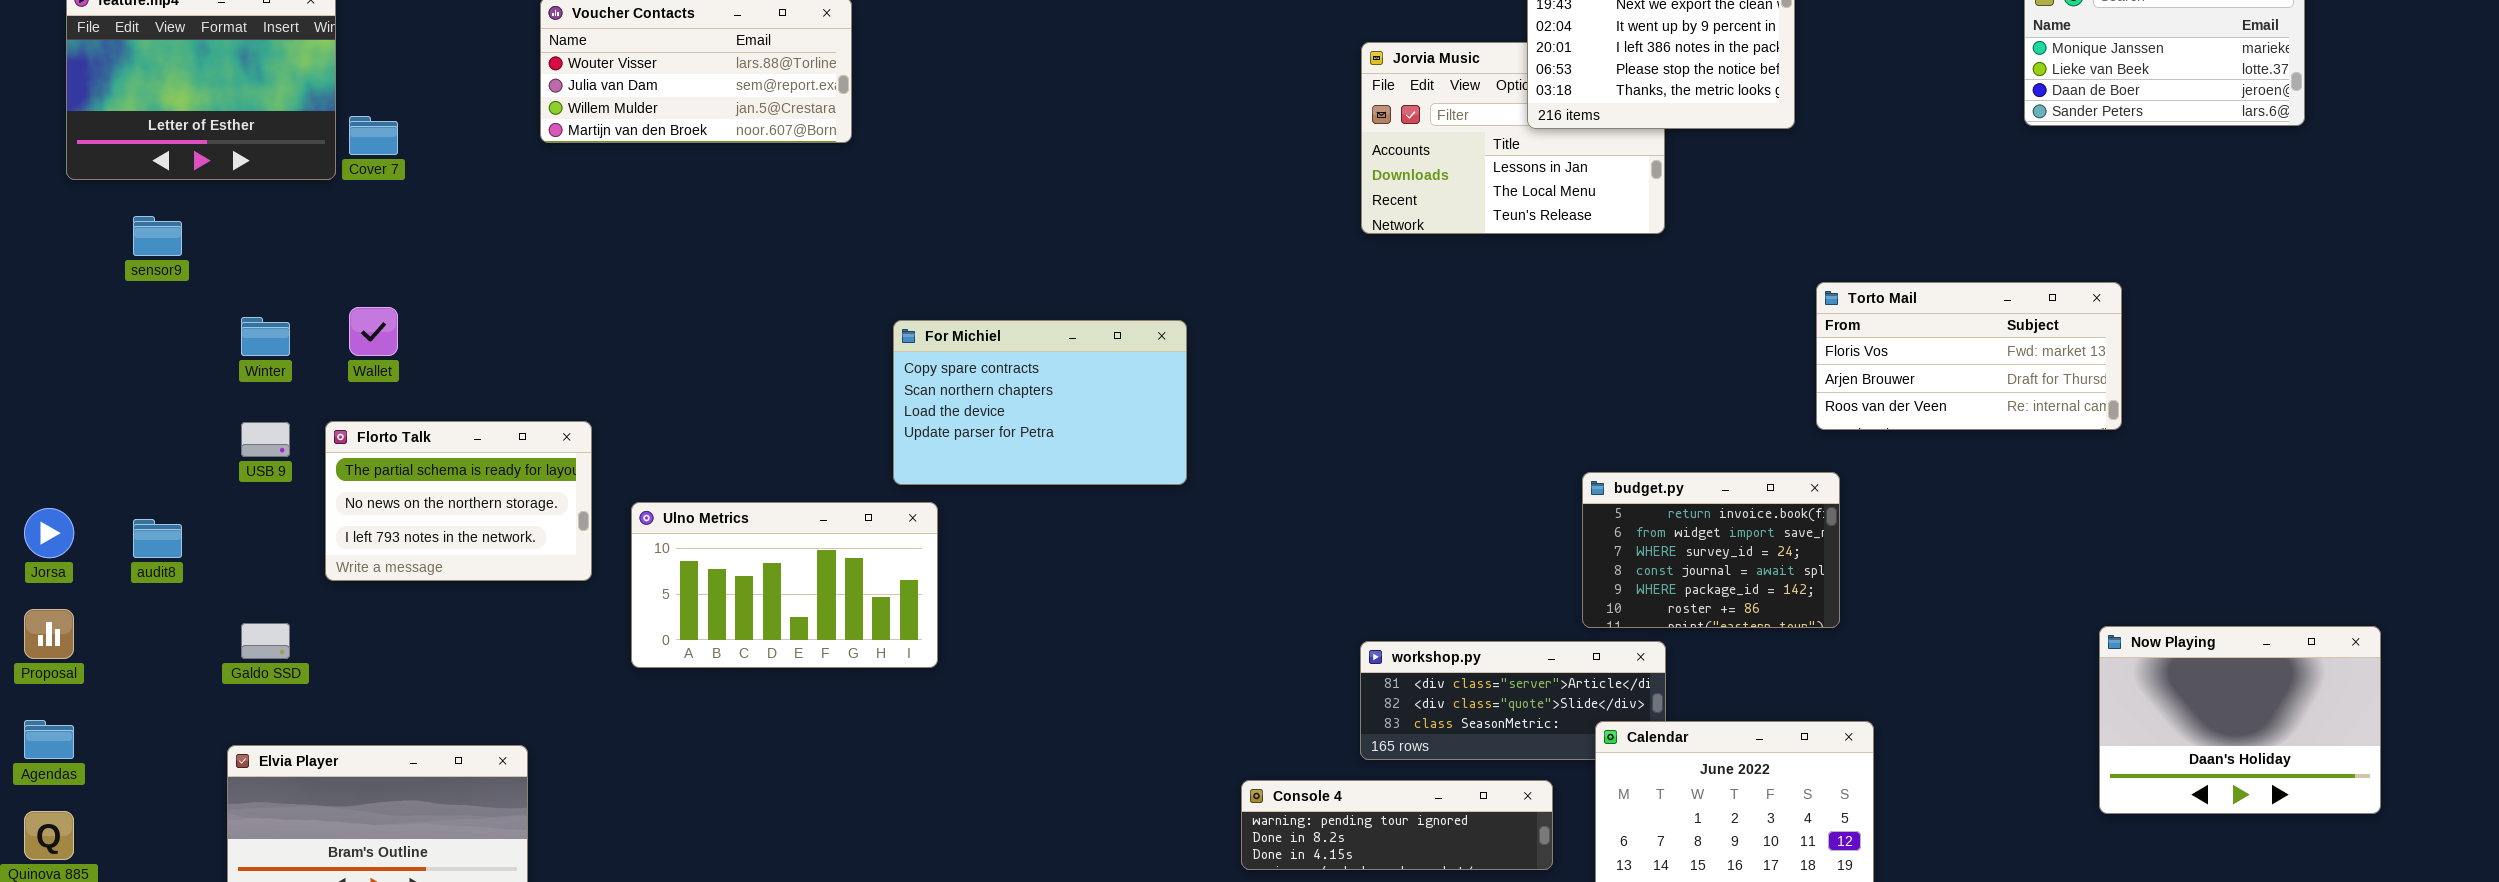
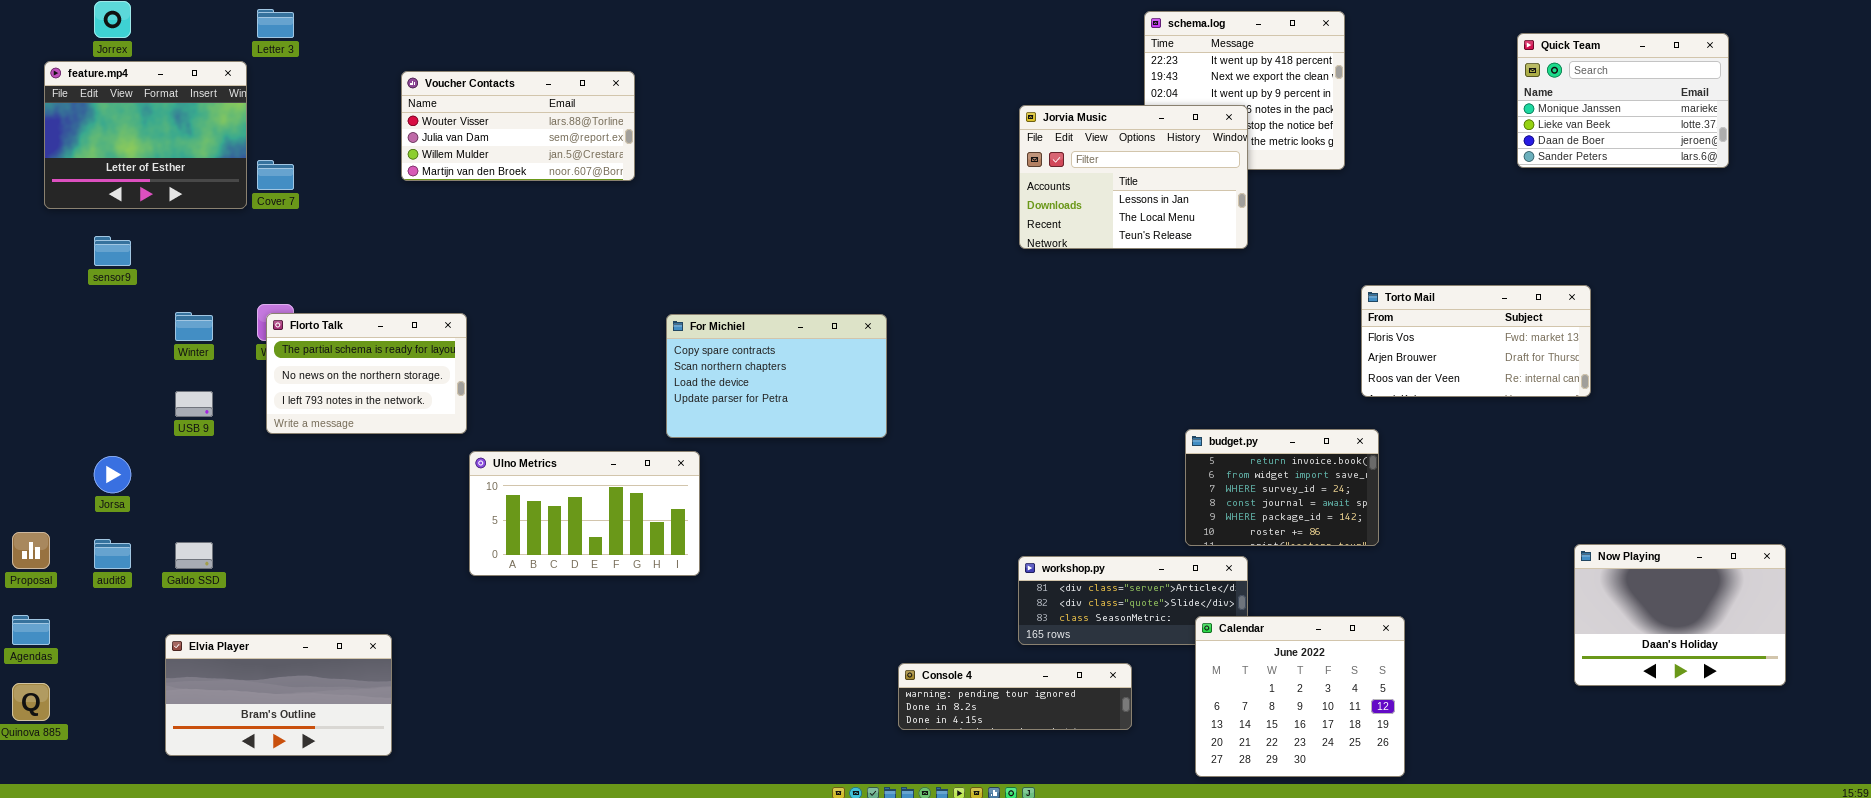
Jorvia Music: [1361,42,1665,234] -> [1019,105,1248,249], raised
Florto Talk: [325,421,592,581] -> [266,313,467,434], moved
Jorsa: [24,508,74,558] -> [94,456,131,493], moved
audit8: [133,519,182,558] -> [94,539,131,569], moved
Console 4: [1241,780,1553,870] -> [898,663,1132,730], moved

